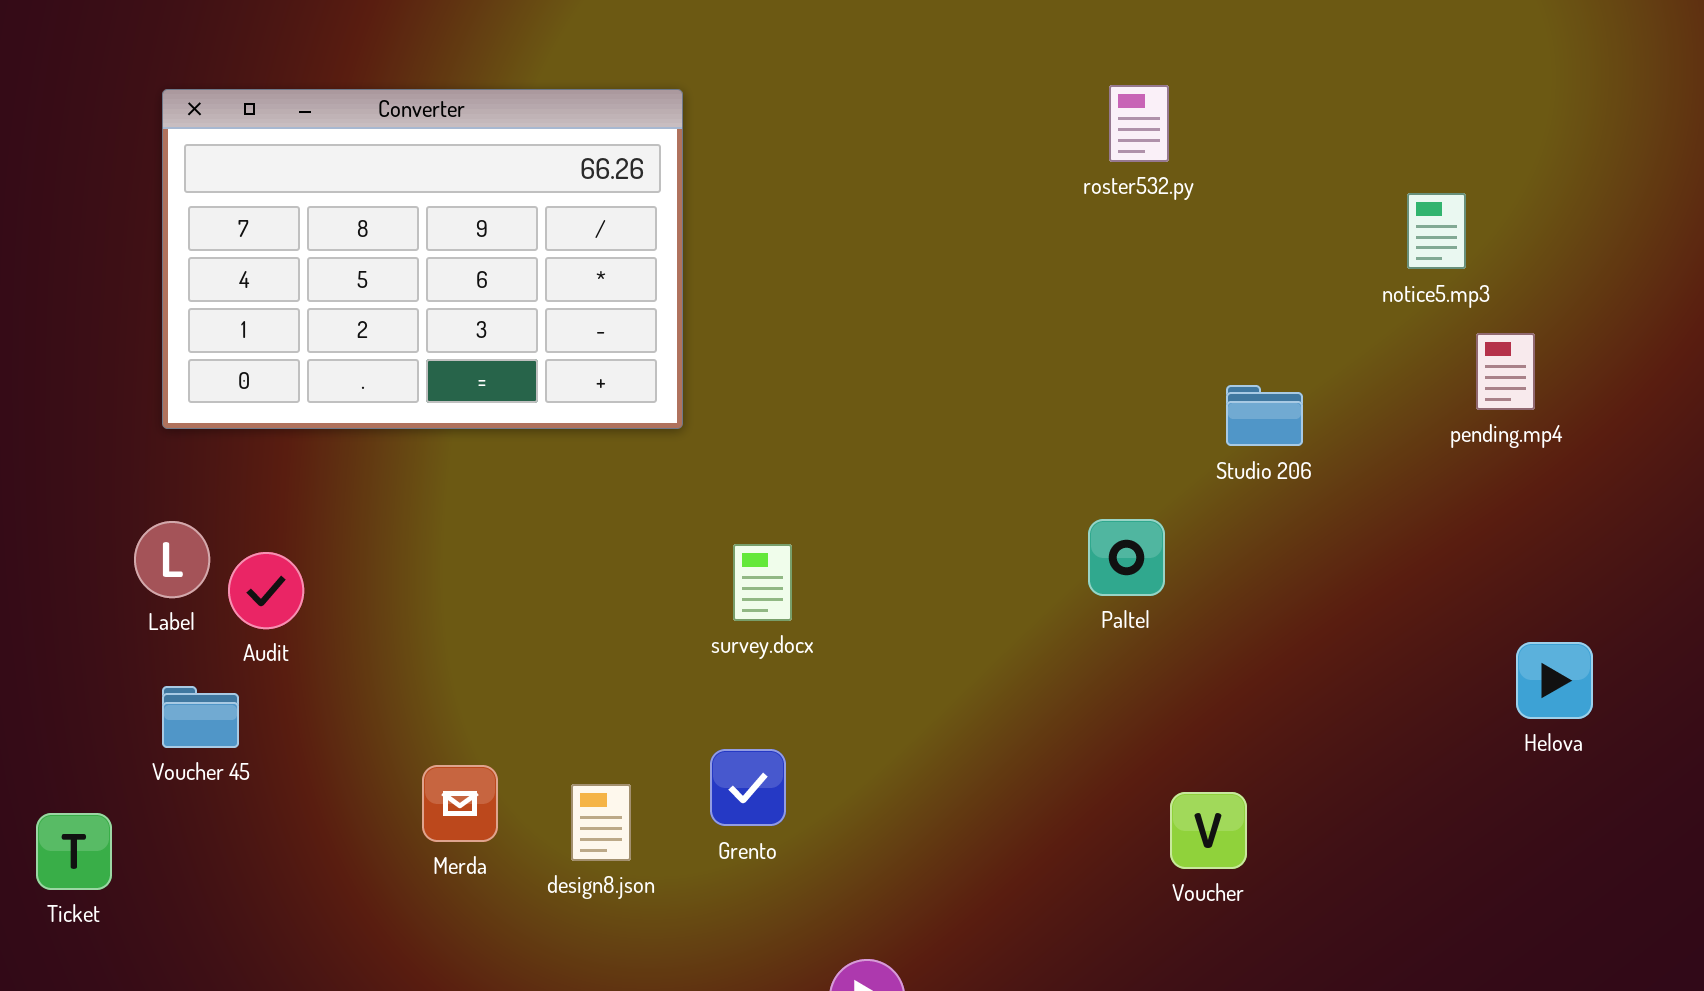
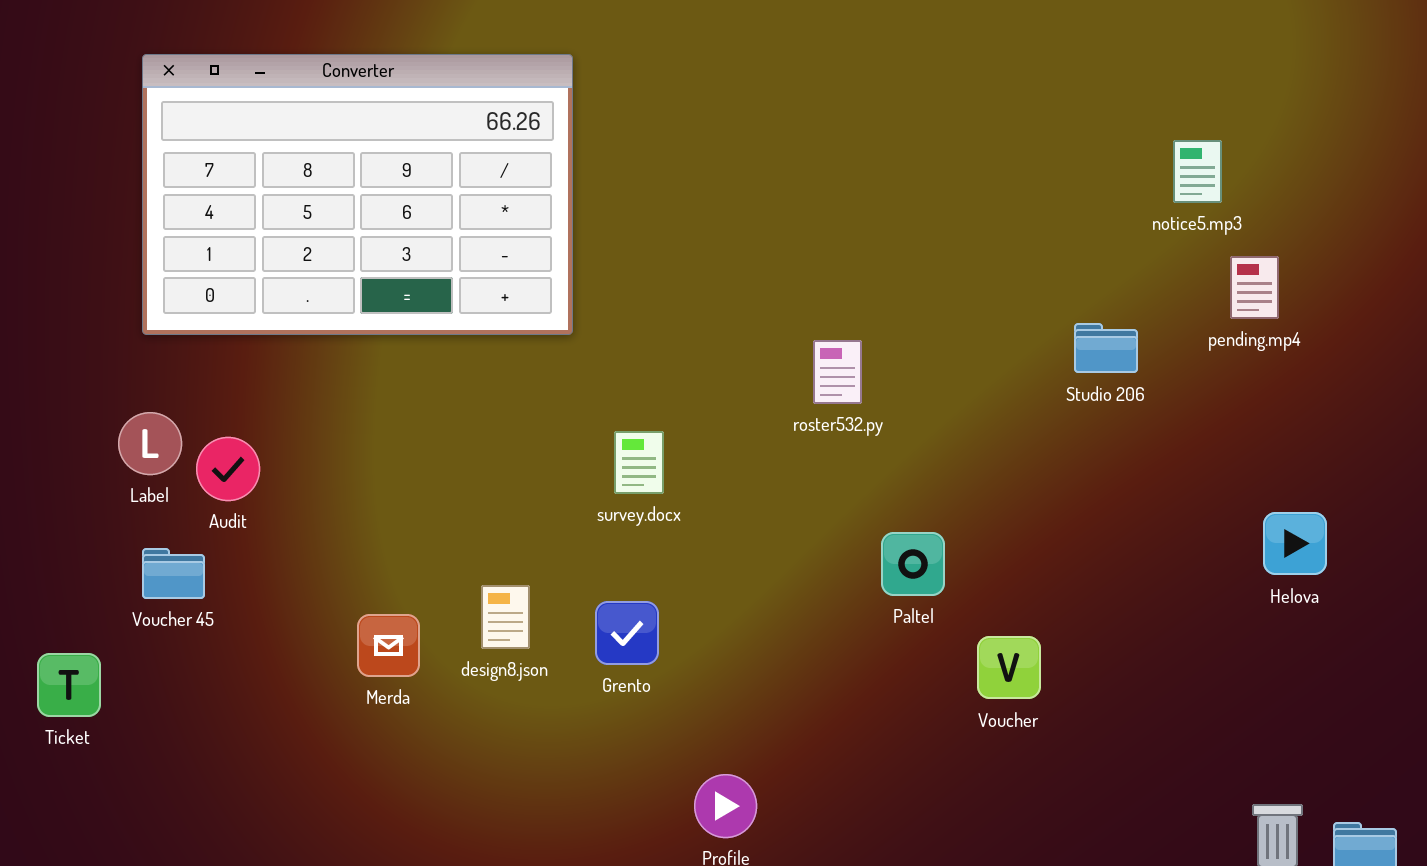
roster532.py: [1109,85,1169,162] -> [813,340,862,404], moved
Studio 206: [1226,385,1303,446] -> [1074,323,1138,373], moved
Paltel: [1088,519,1165,596] -> [881,532,945,596], moved
design8.json: [571,784,631,861] -> [481,585,530,649], moved

